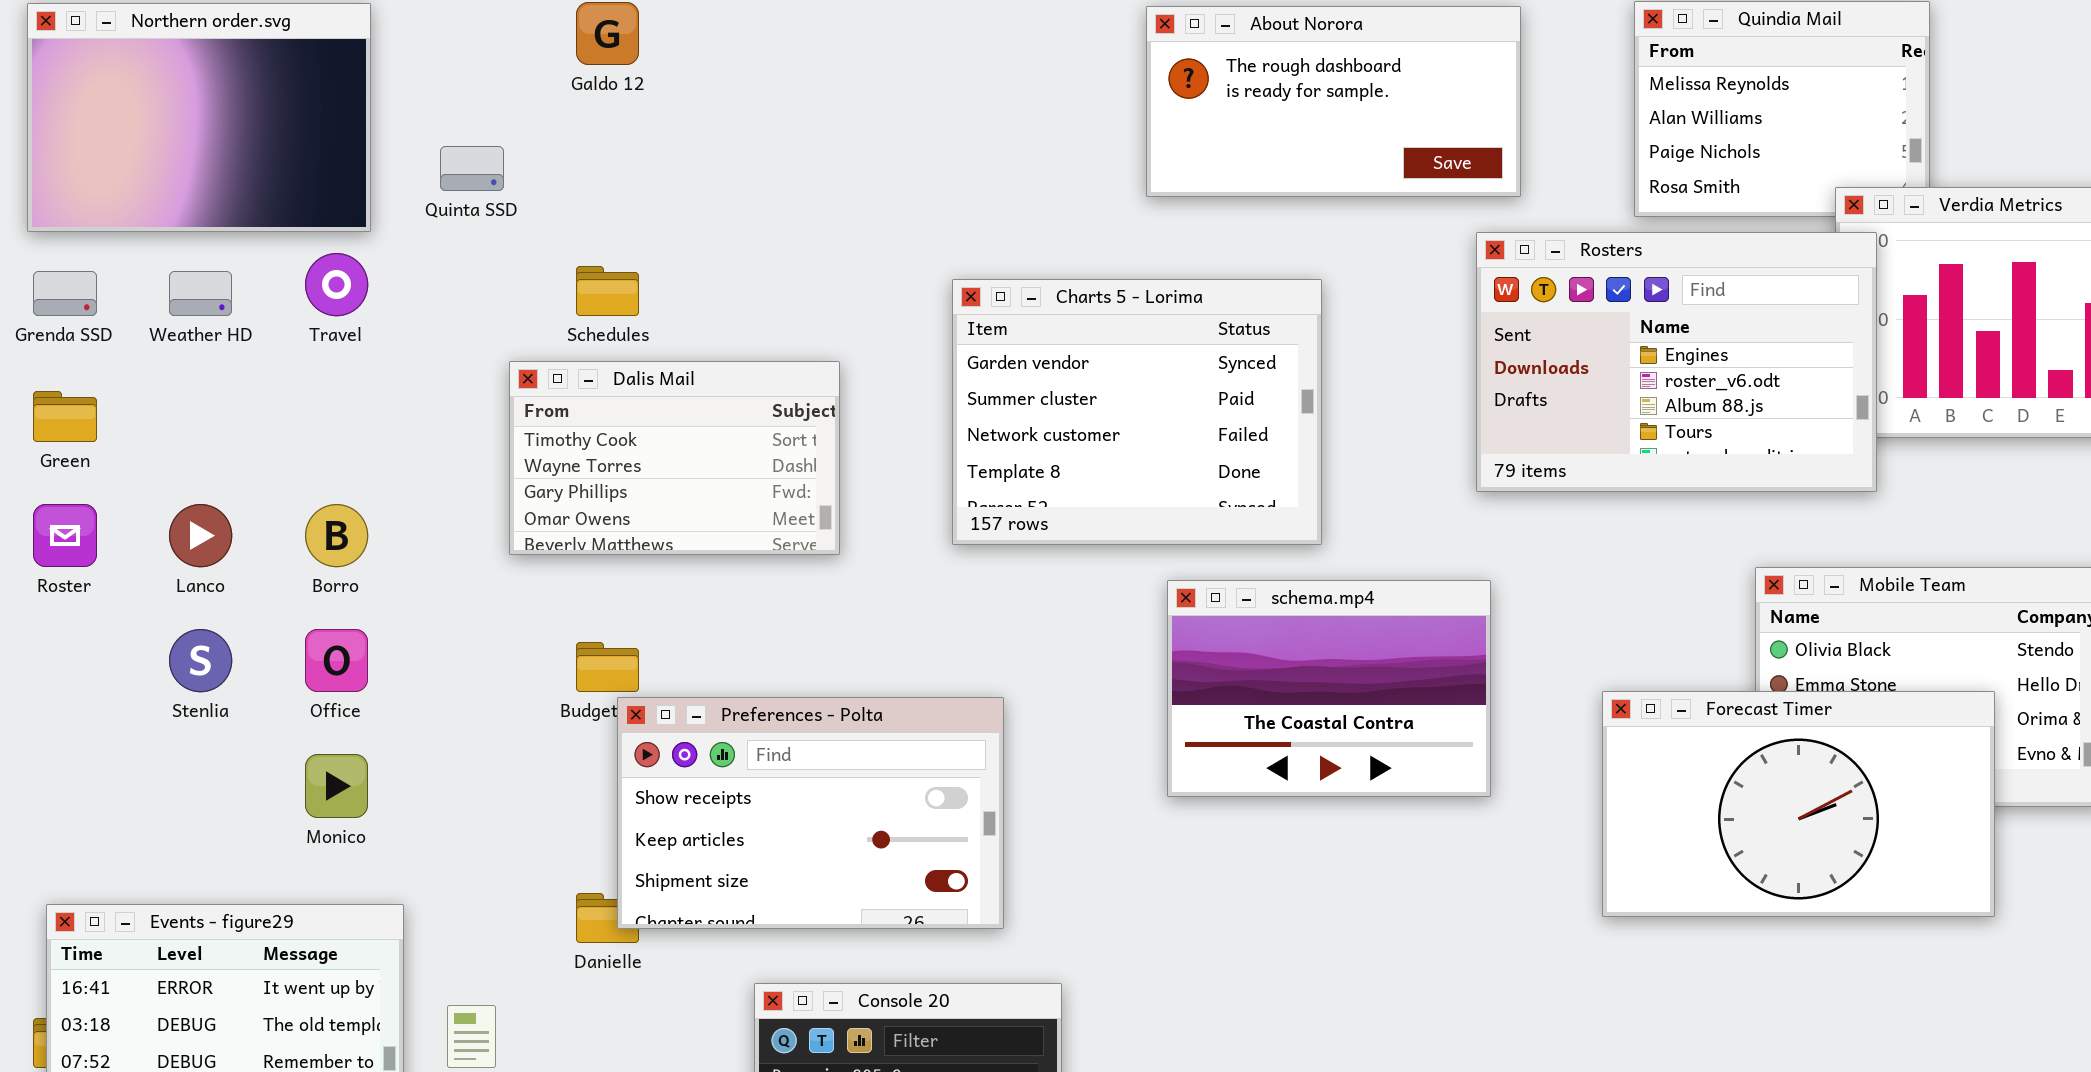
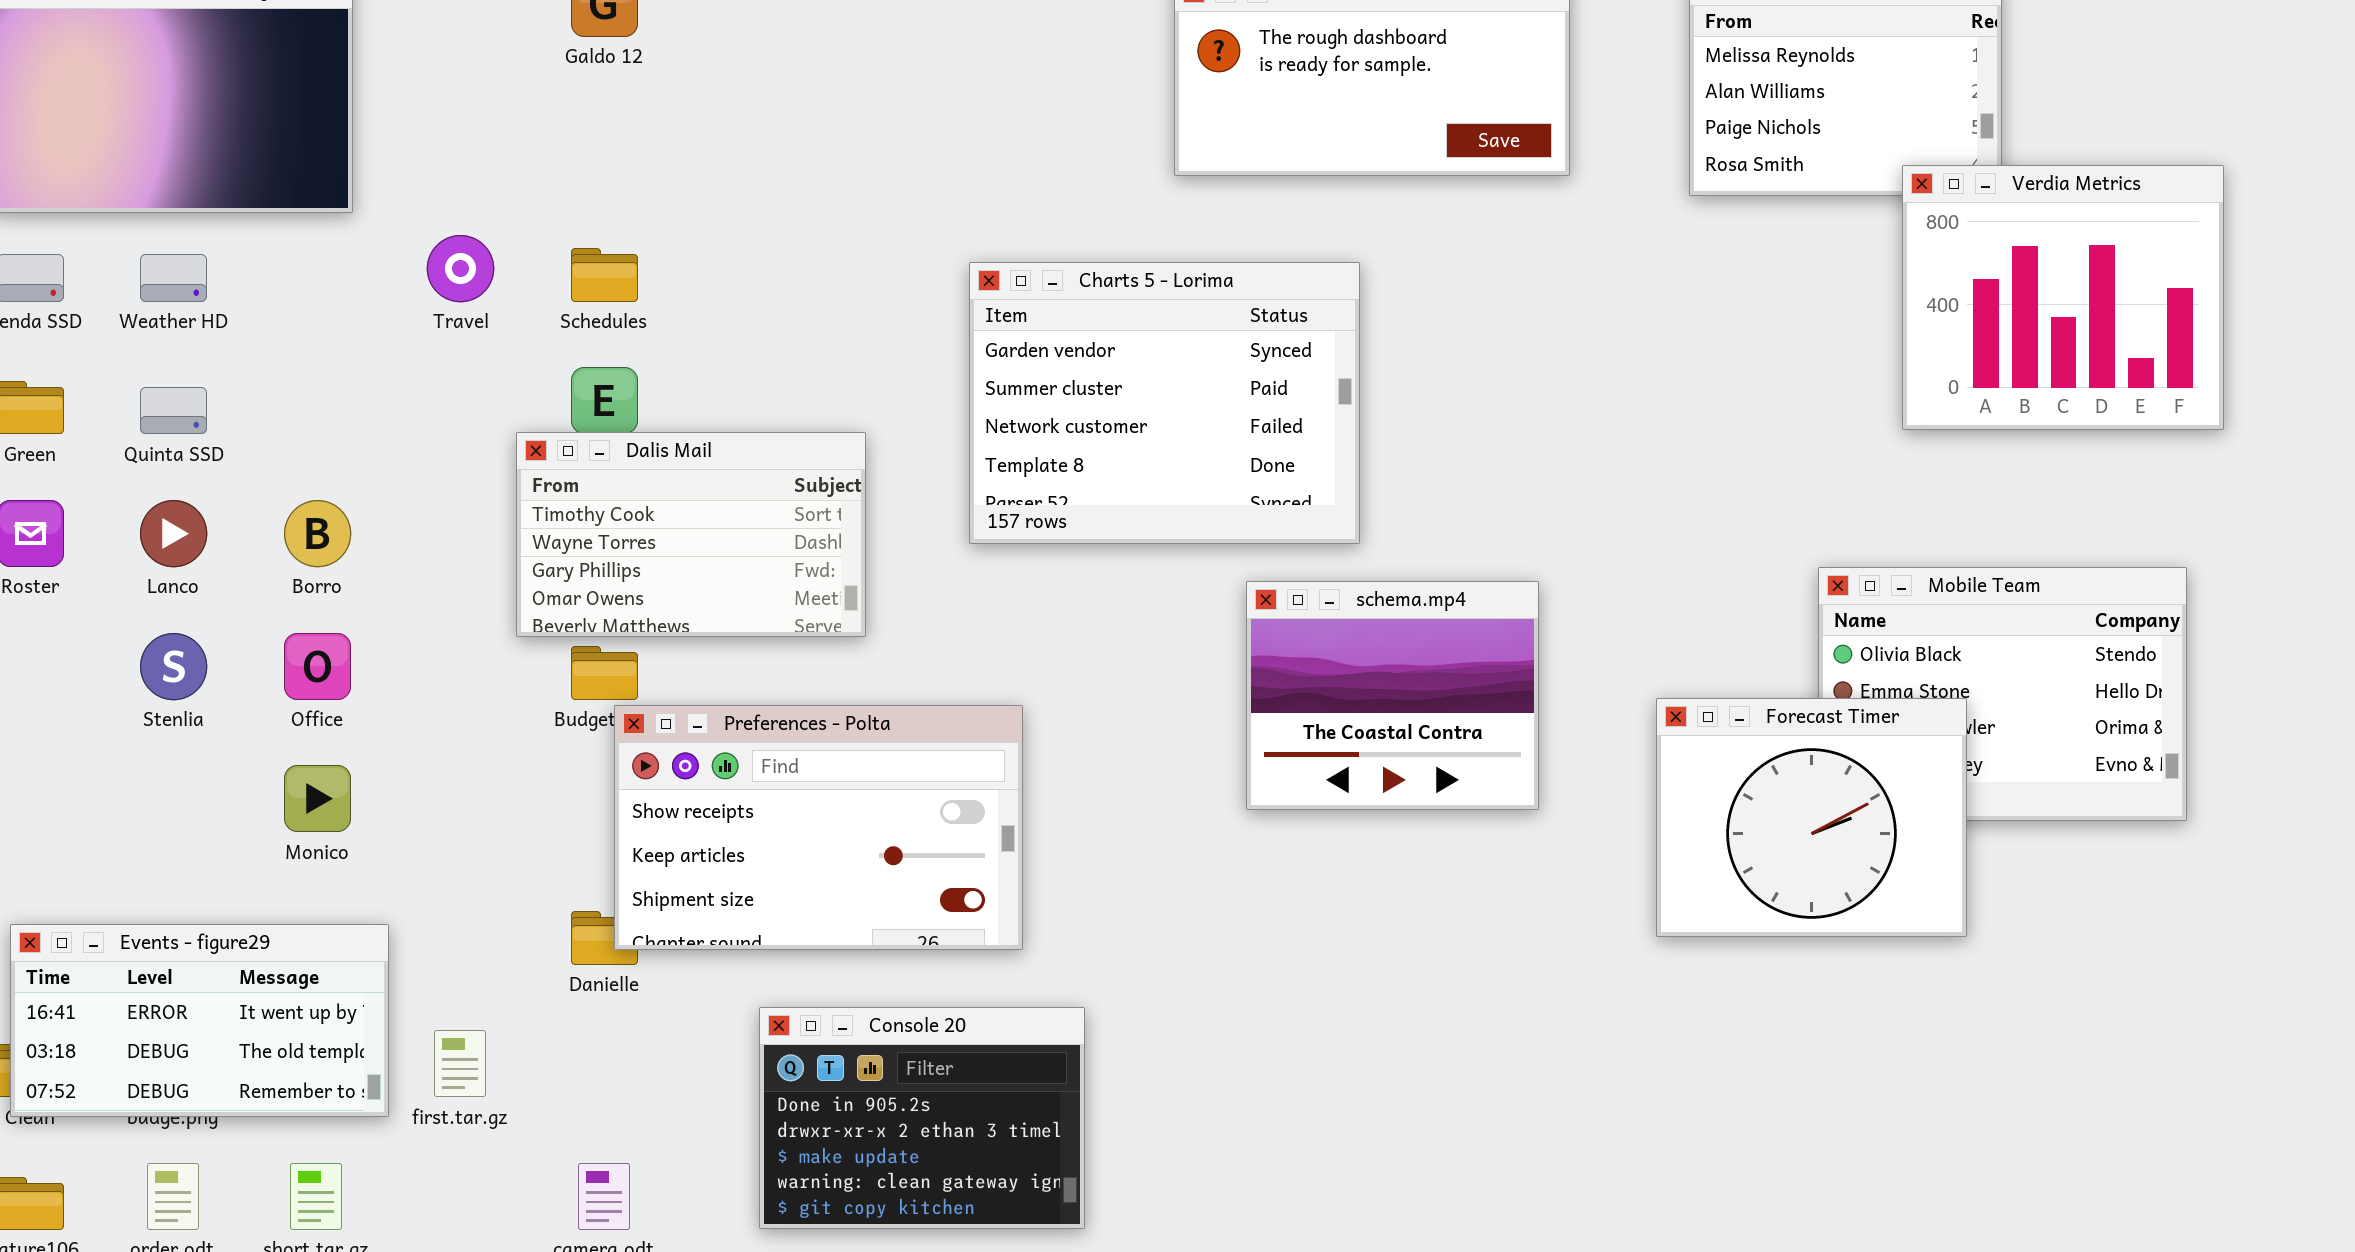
Quinta SSD: [440,146,504,191] -> [140,387,207,434], moved
Rosters: [1476,232,1877,492] -> none, closed
Travel: [305,253,368,316] -> [427,235,494,302], moved
Dalis Mail: [509,361,840,555] -> [516,432,866,637], moved
schema.mp4: [1167,580,1491,797] -> [1246,581,1539,810], resized
Forecast Timer: [1602,691,1995,917] -> [1656,698,1967,937], resized

